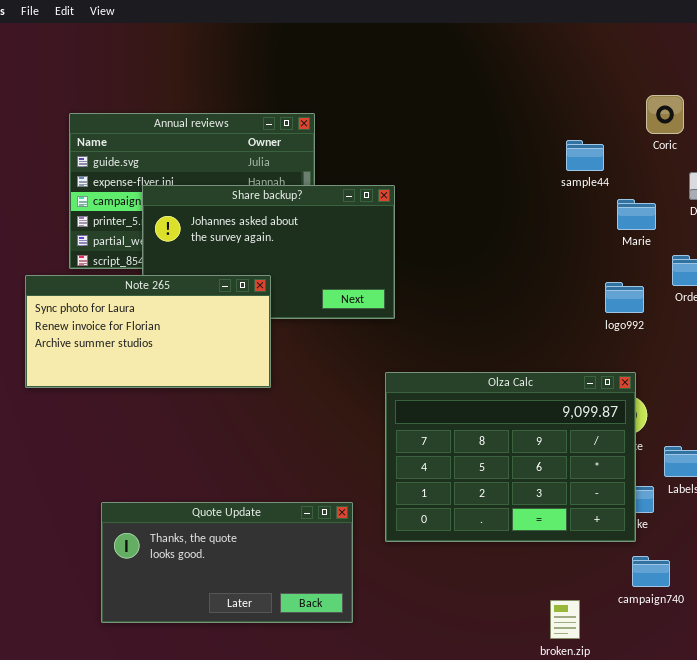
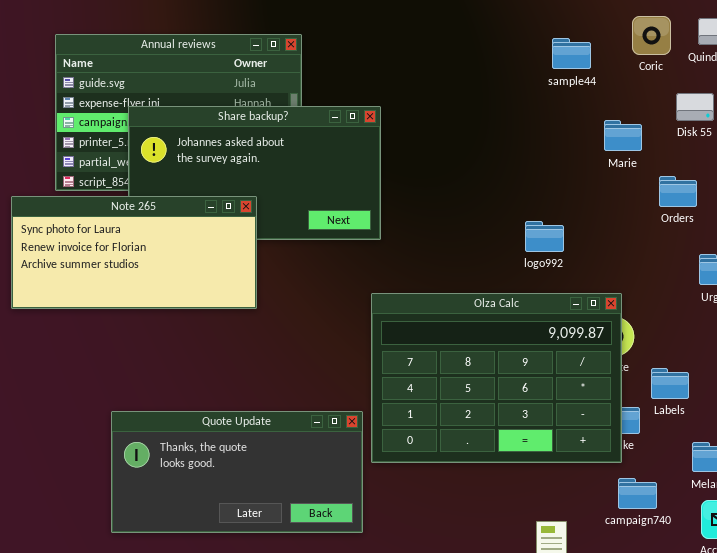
sample44: [566,140,604,171] -> [552,38,591,69], moved
logo992: [605,282,644,313] -> [525,221,564,252], moved
Quote Update: [101,502,353,623] -> [111,411,363,533], moved

